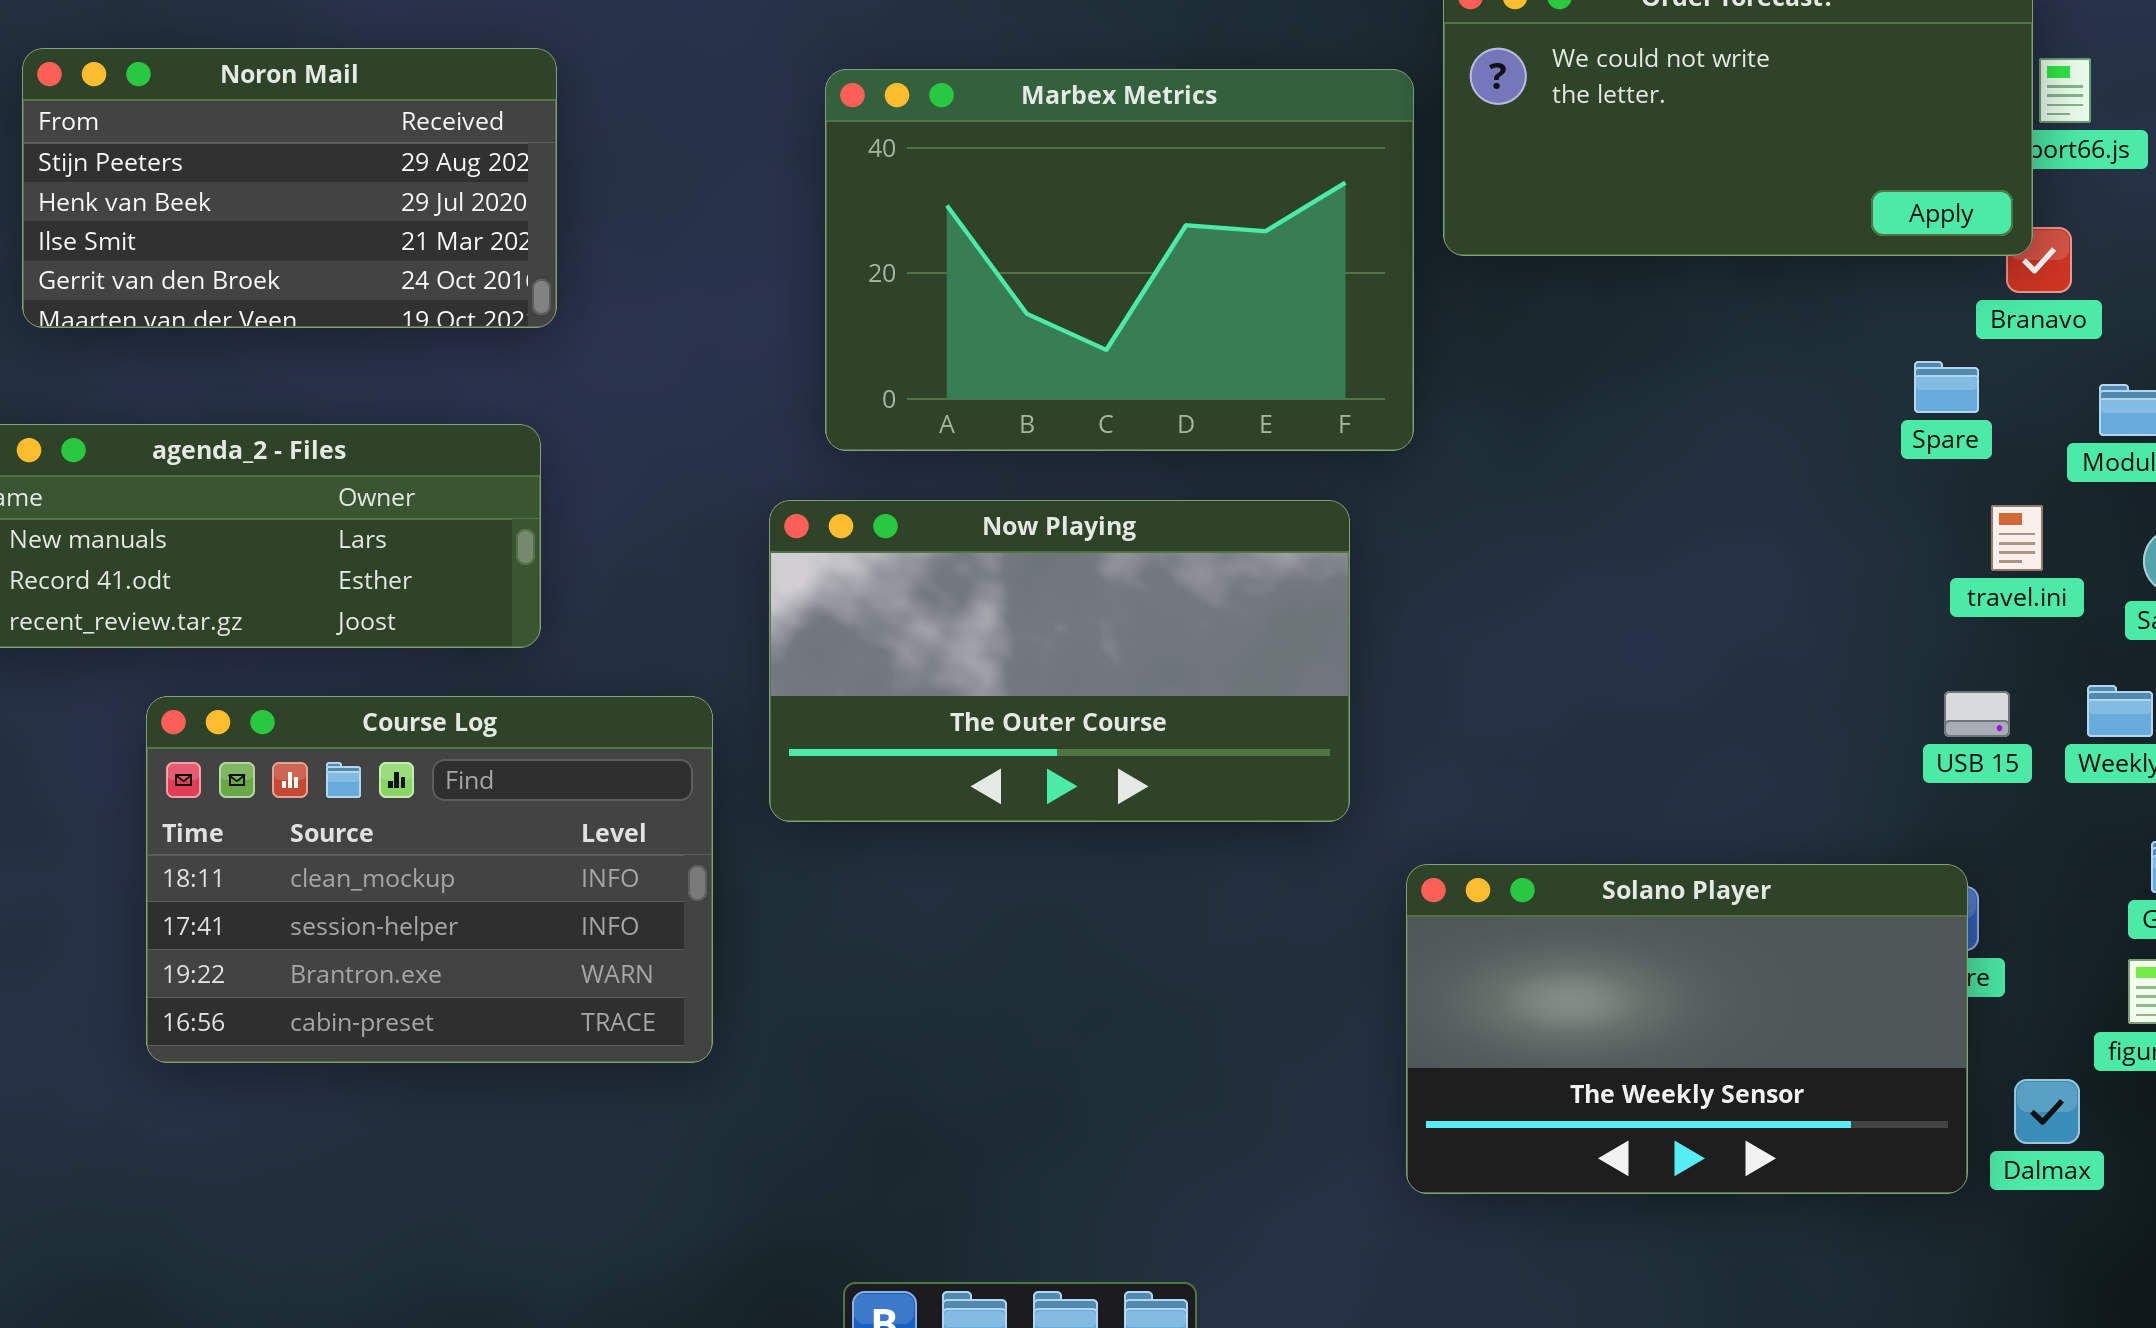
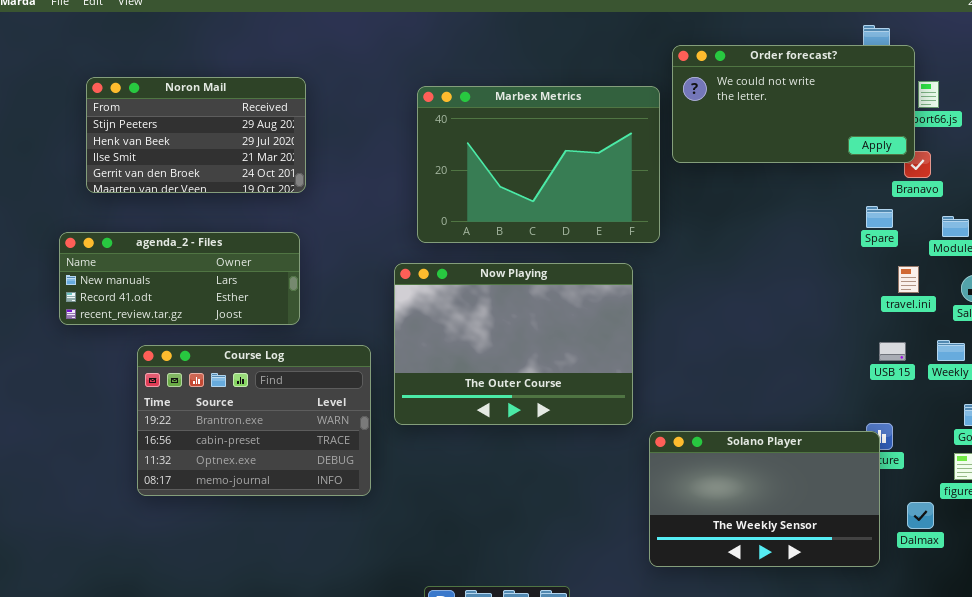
Now Playing: [769,500,1350,822] -> [394,263,633,425], resized
Course Log: [146,696,713,1063] -> [137,345,371,496], scrolled down 2 rows
Solano Player: [1406,864,1968,1194] -> [649,431,880,567], moved

